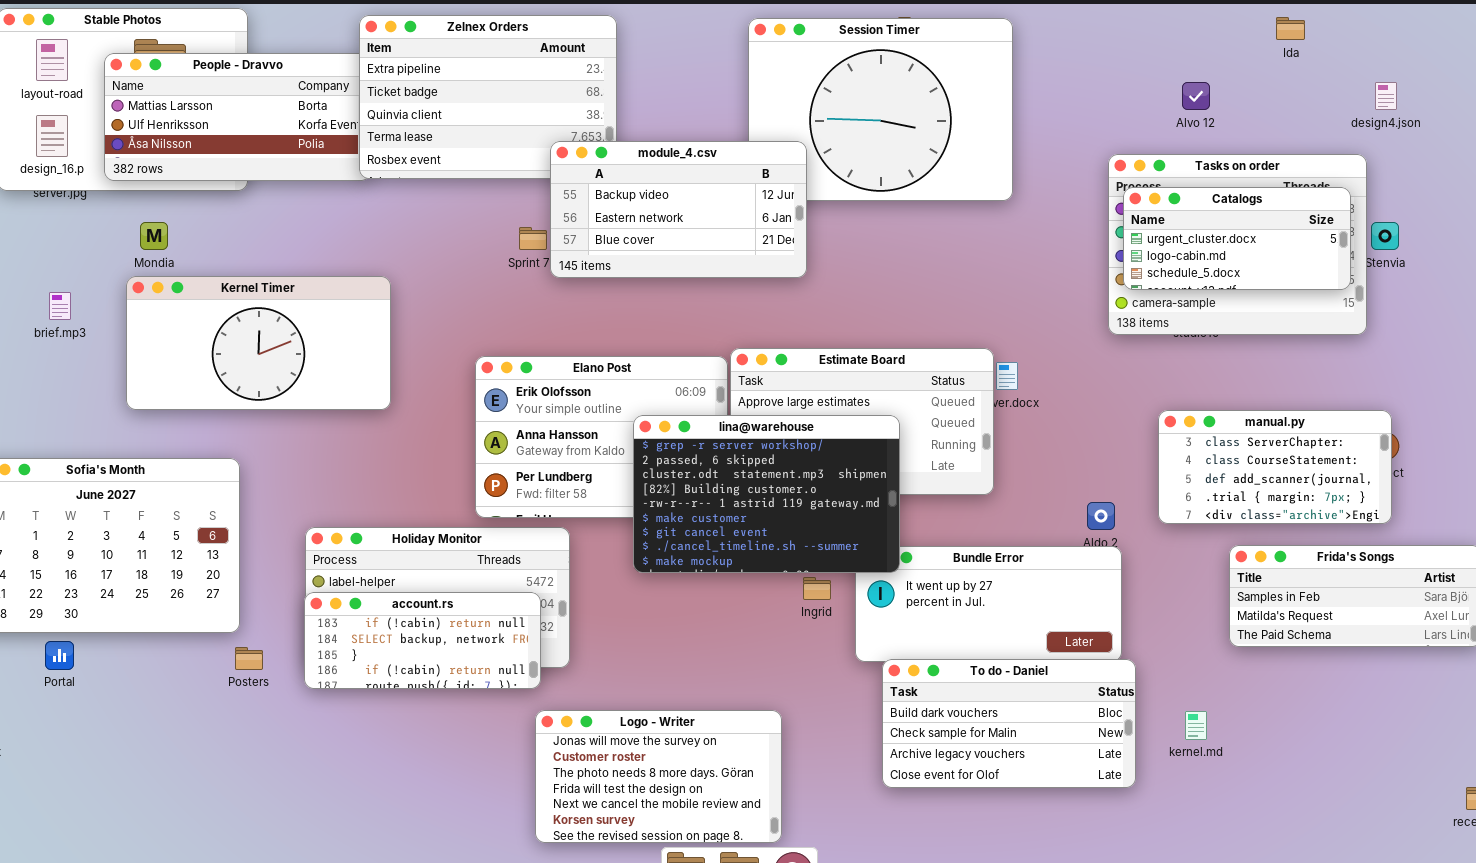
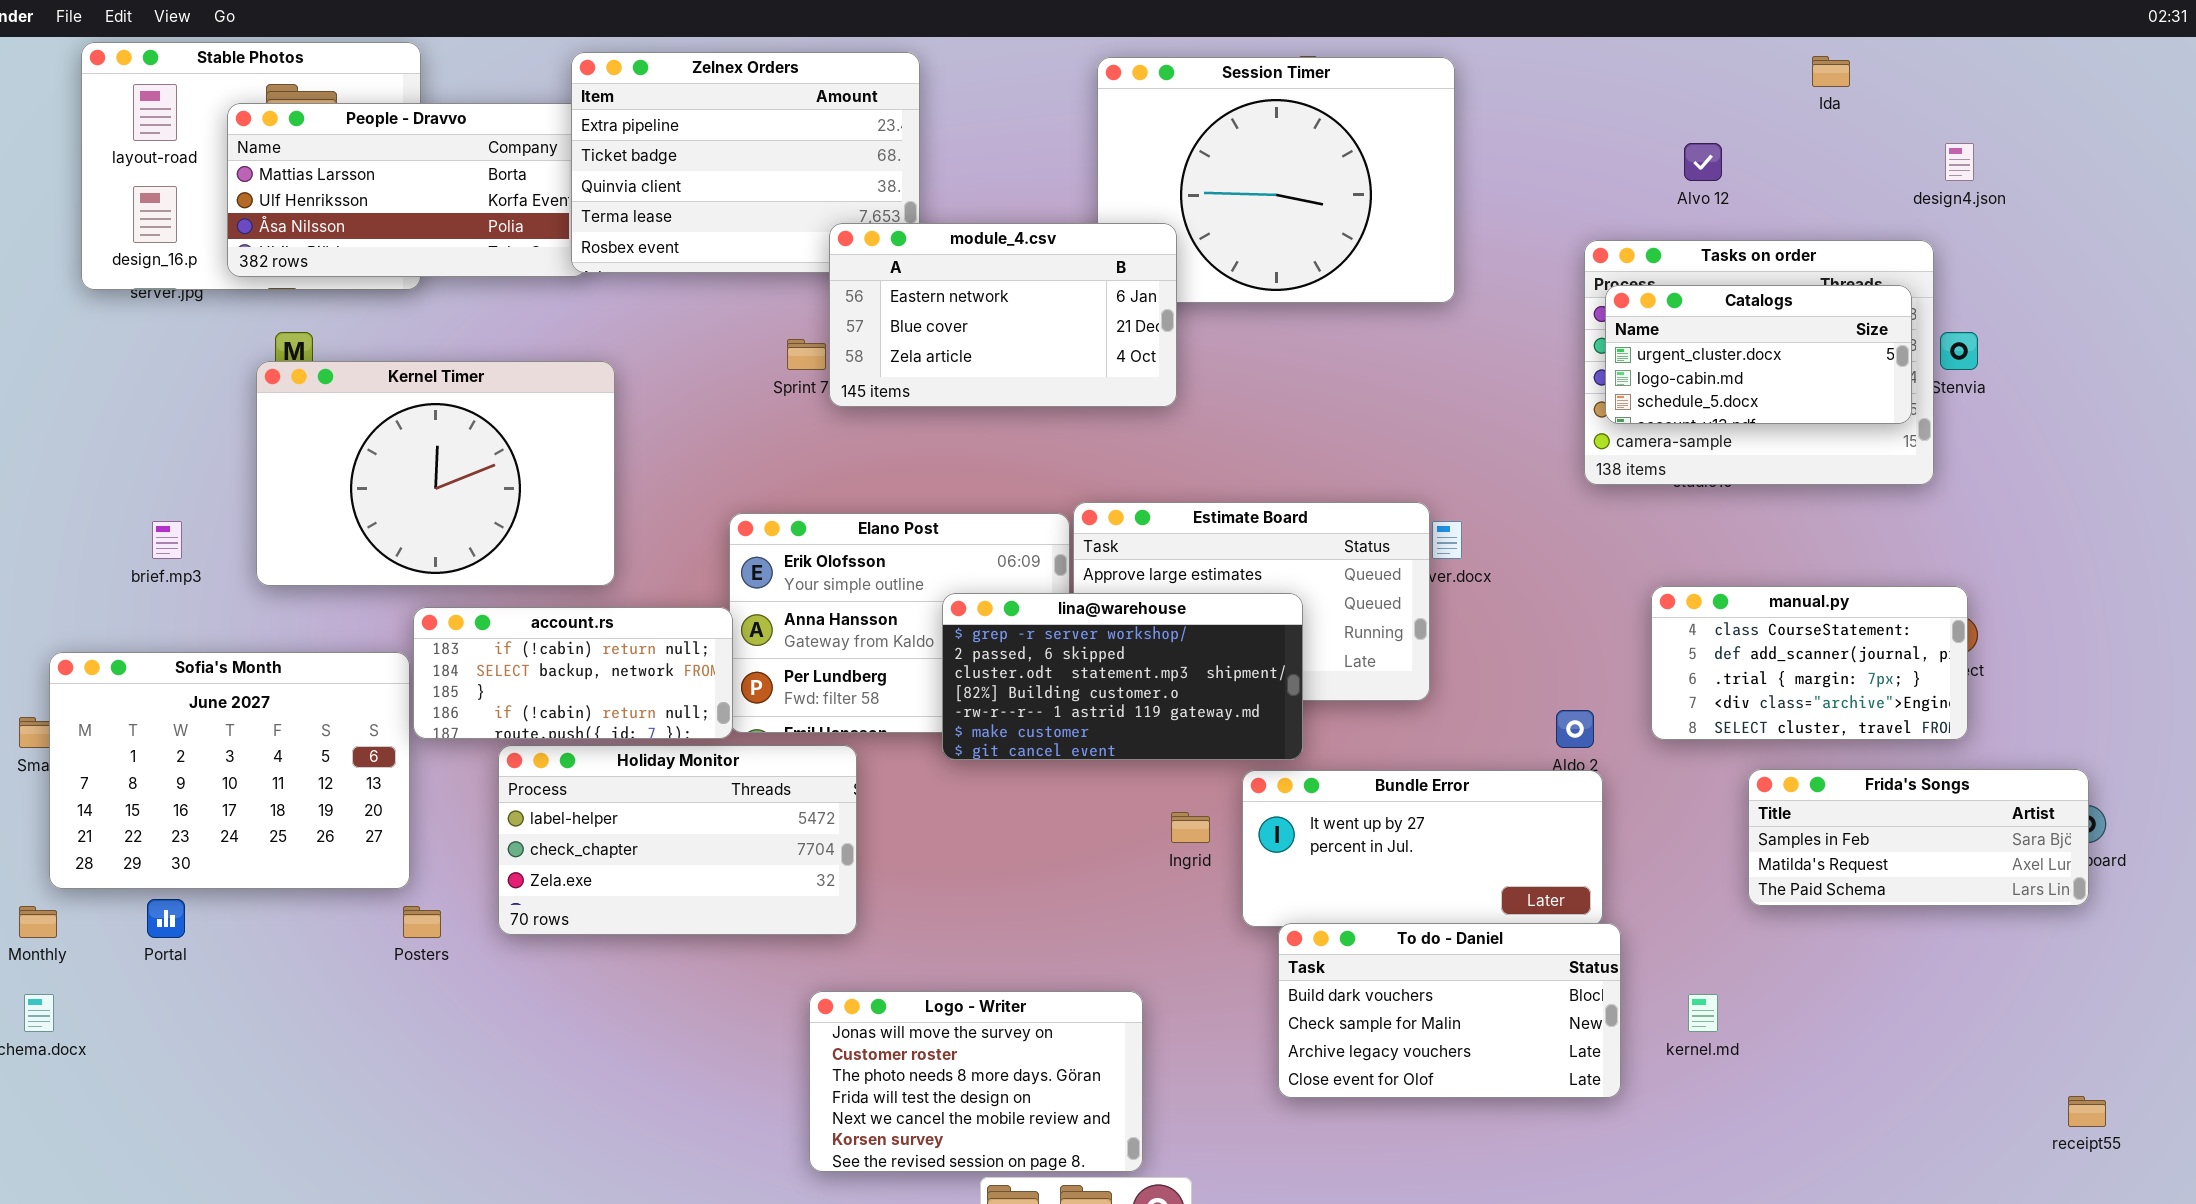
module_4.csv: [550,141,807,278] -> [829,223,1177,407], scrolled down 1 row
Kernel Timer: [126,276,391,410] -> [256,361,615,586], resized
brief.mp3: [49,292,71,320] -> [152,521,182,559], moved
manual.py: [1158,410,1392,524] -> [1651,586,1968,740], scrolled down 1 row
lina@warehouse: [633,415,900,573] -> [942,593,1303,760], resized
account.rs: [304,592,541,689] -> [413,607,733,739], moved

